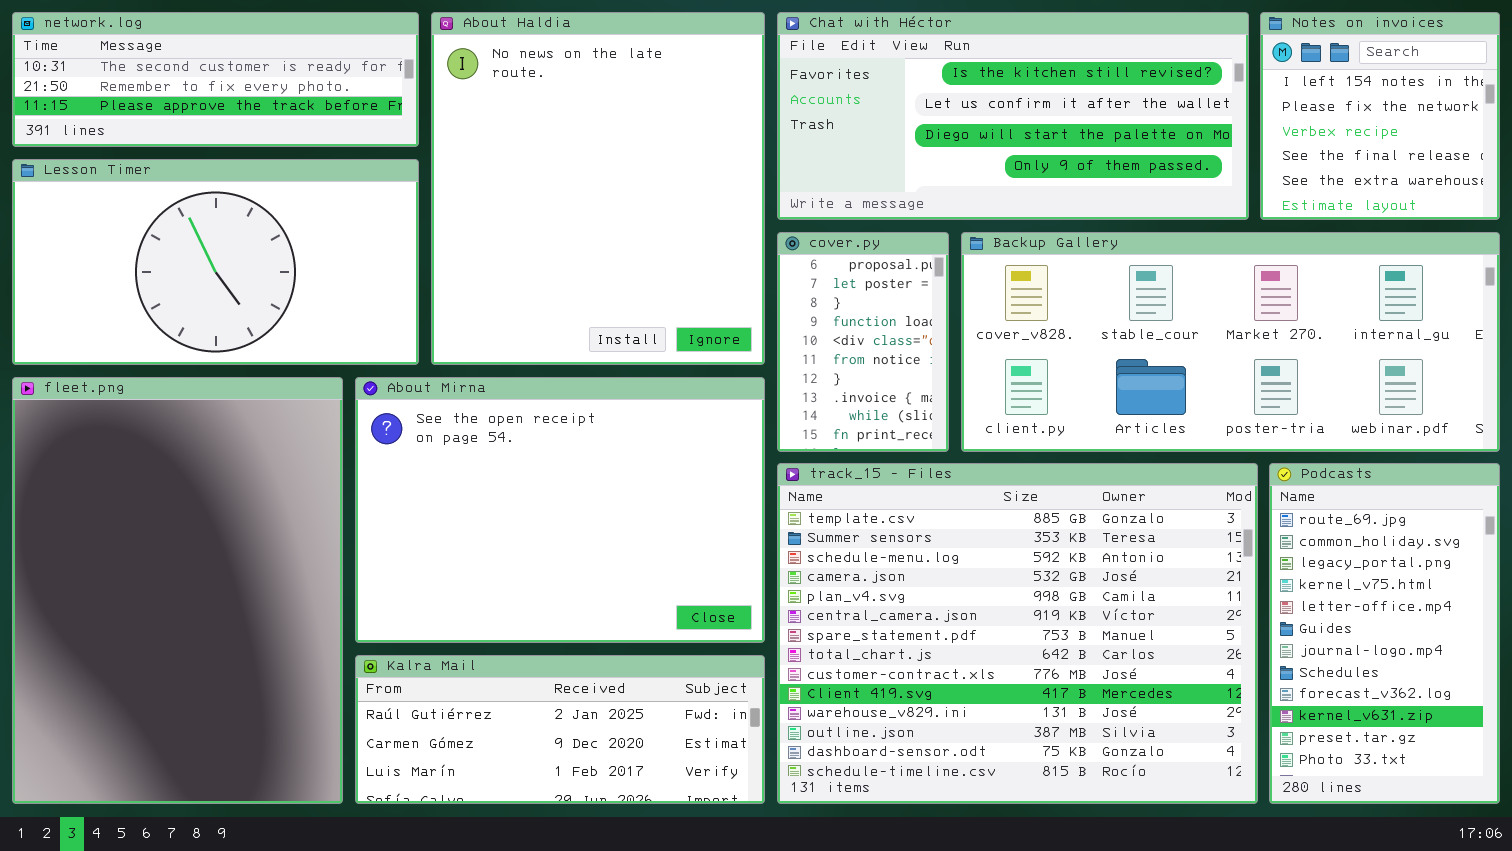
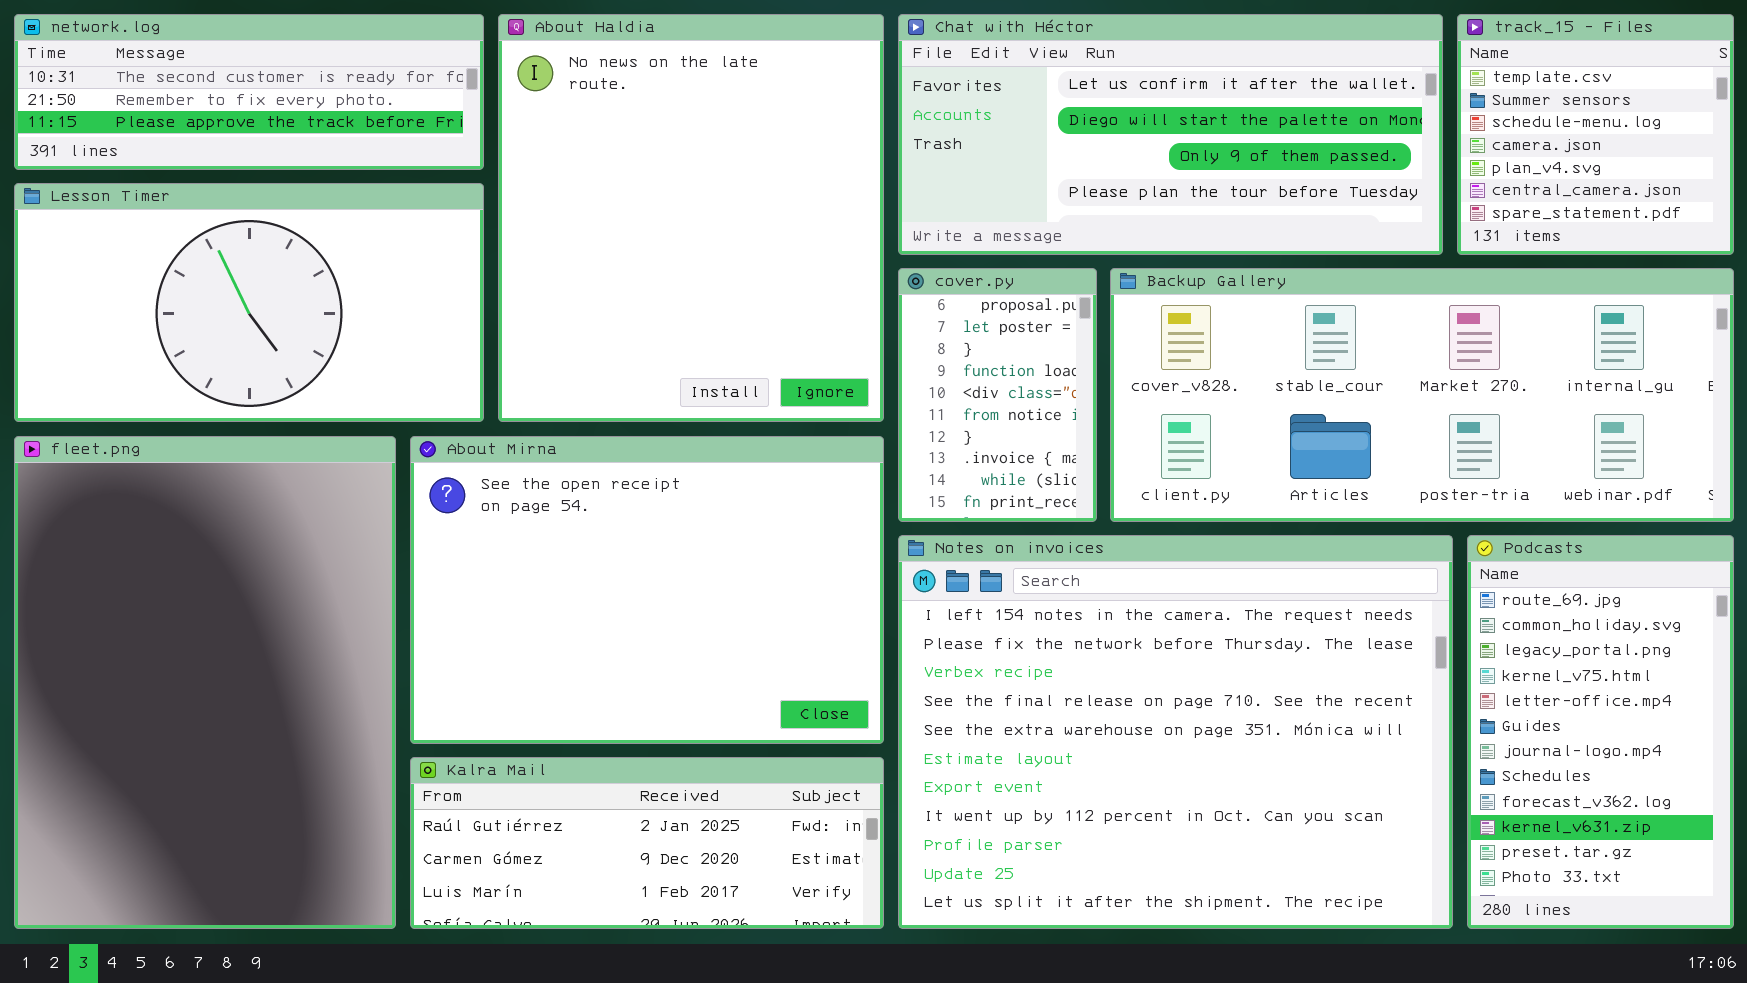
Chat with Héctor: [777,12,1249,220] -> [898,14,1443,255], scrolled down 1 row
Notes on invoices: [1260,12,1500,220] -> [898,535,1453,929], moved, resized
track_15 - Files: [777,463,1258,804] -> [1457,14,1734,255], moved, resized

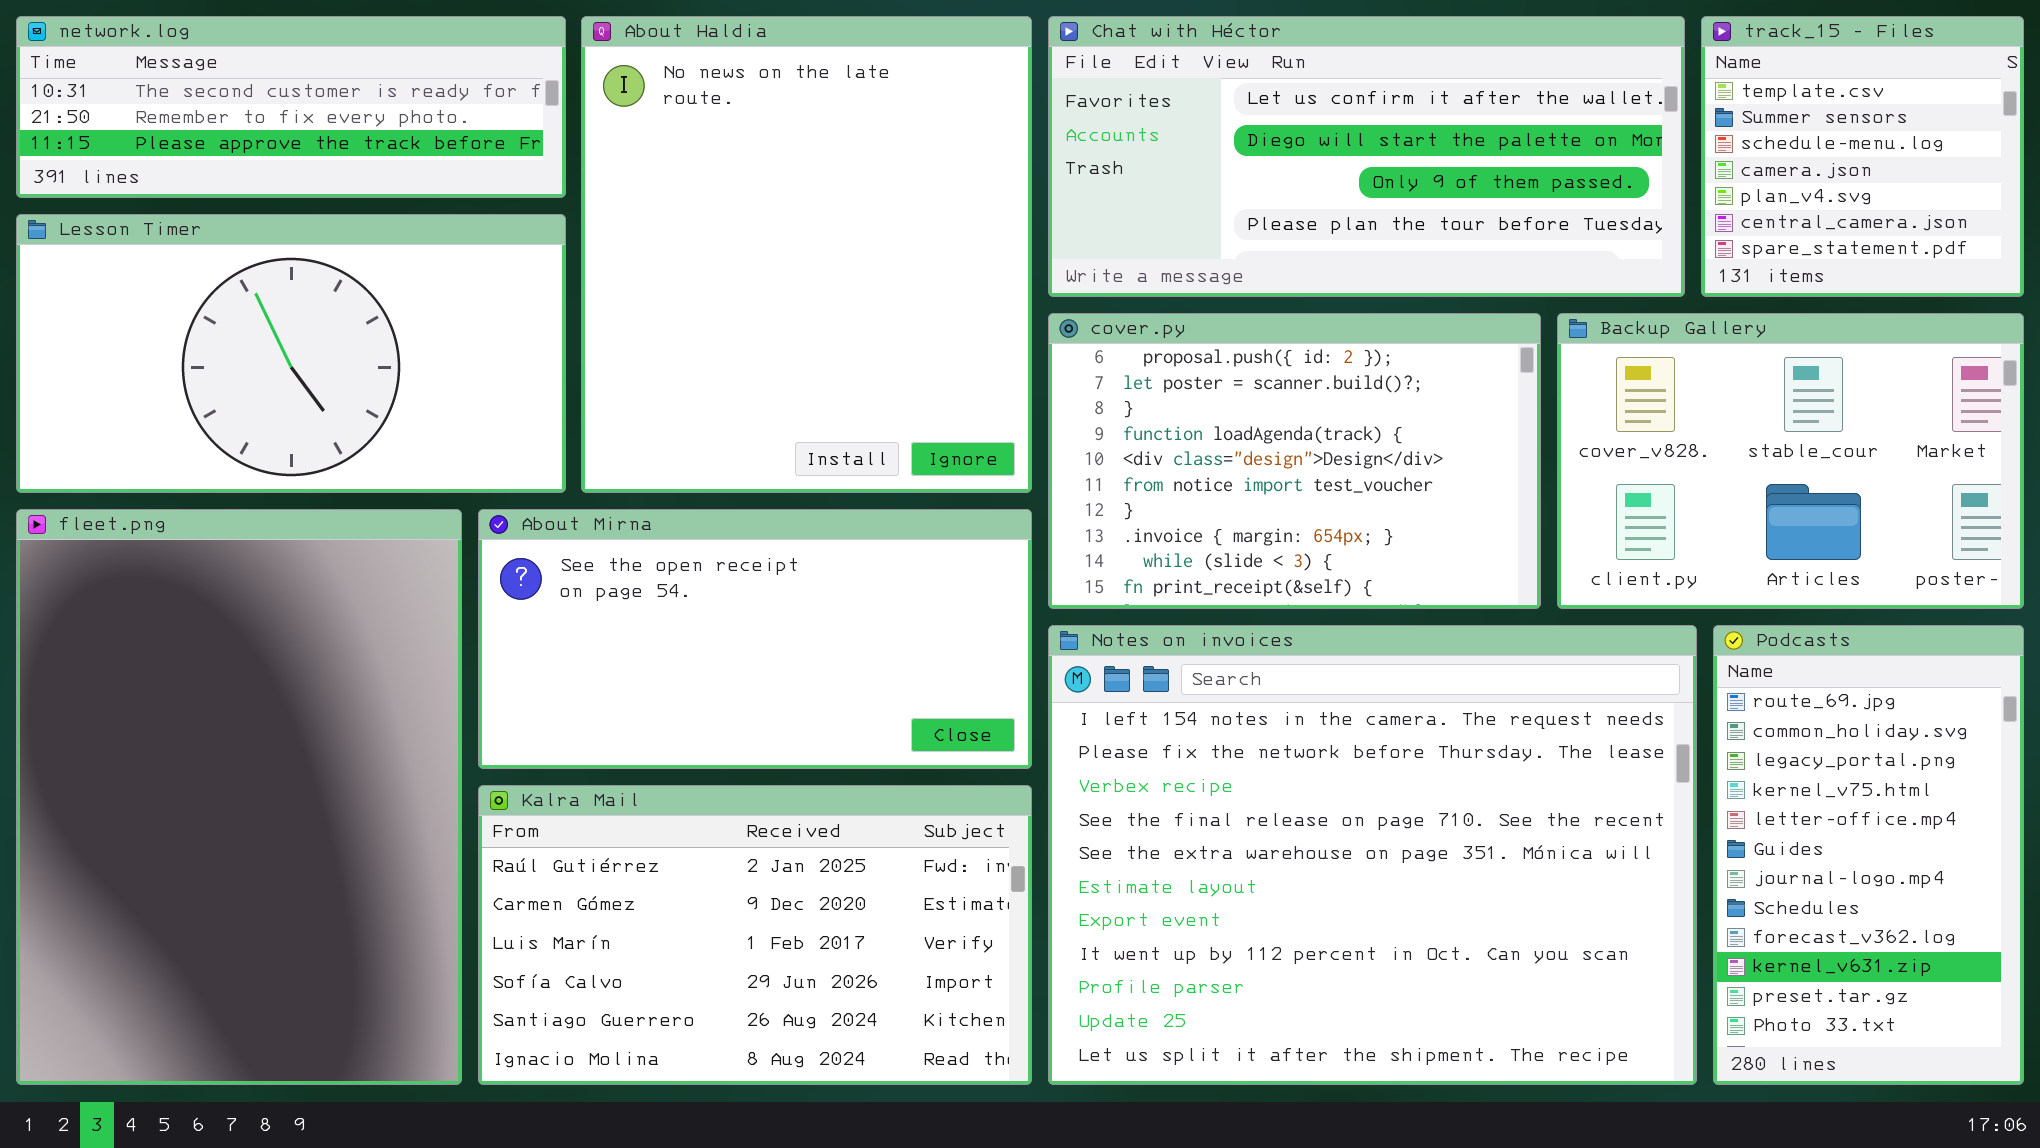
cover.py: [898,268,1097,522] -> [1048,313,1541,609], resized
Backup Gallery: [1110,268,1734,522] -> [1557,313,2024,609], resized
About Mirna: [410,436,884,744] -> [478,509,1032,769], resized
Kalra Mail: [410,757,884,929] -> [478,785,1032,1085], resized

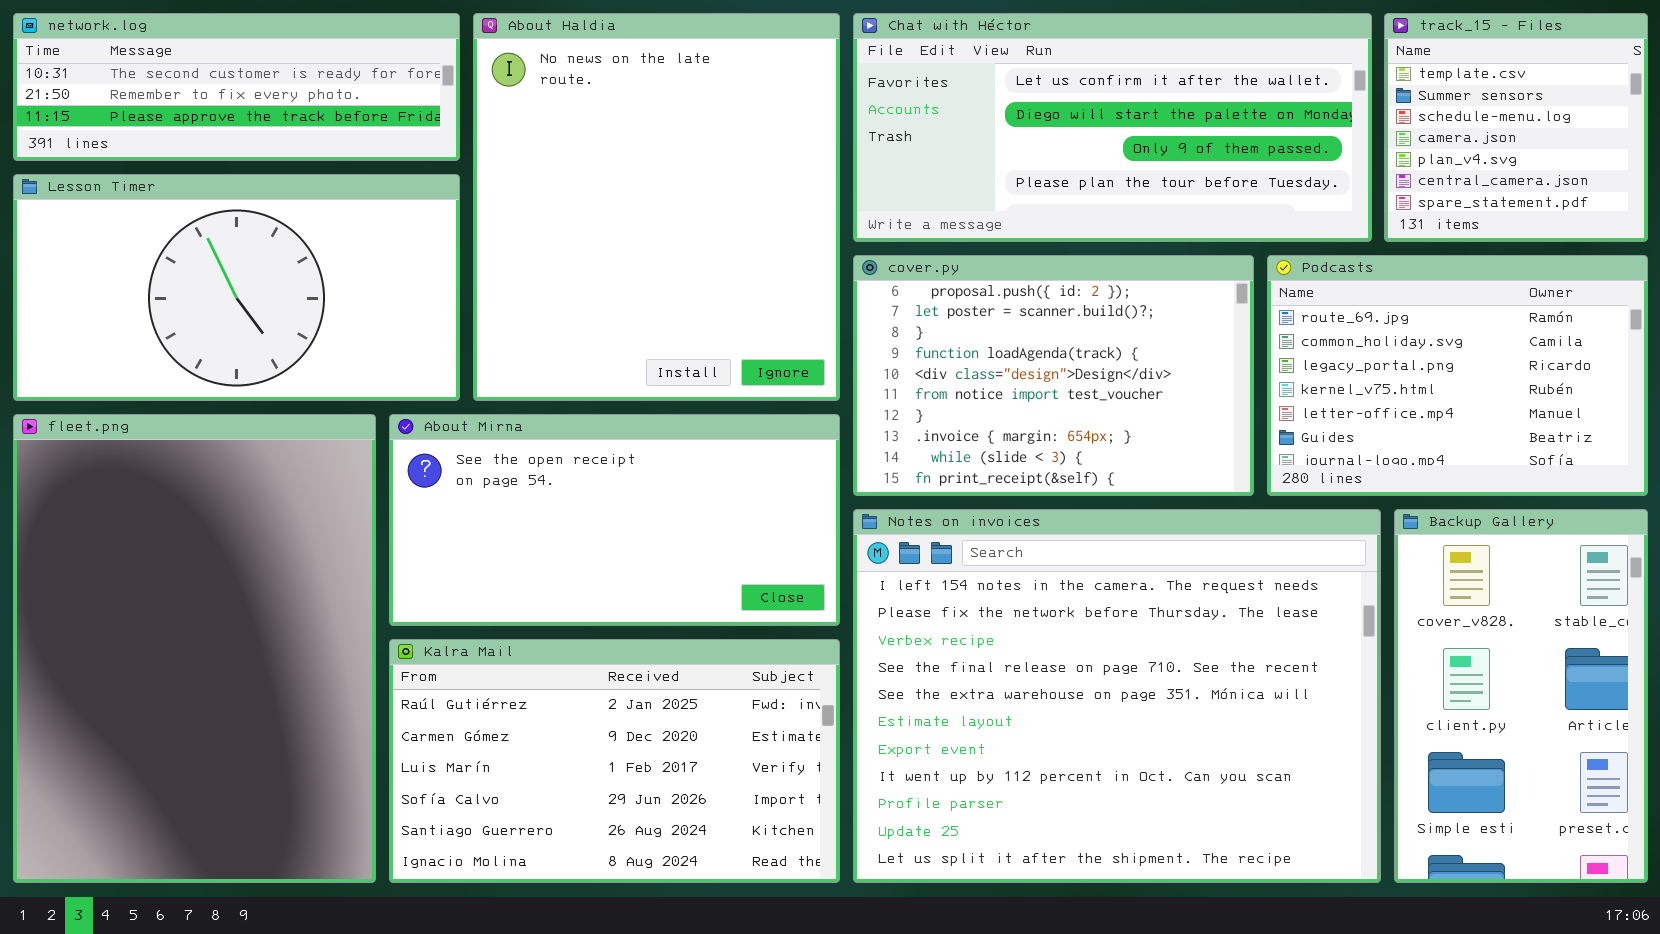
Backup Gallery: [1557,313,2024,609] -> [1394,509,1648,883], moved, resized
Podcasts: [1713,625,2024,1085] -> [1267,255,1648,496], moved, resized

